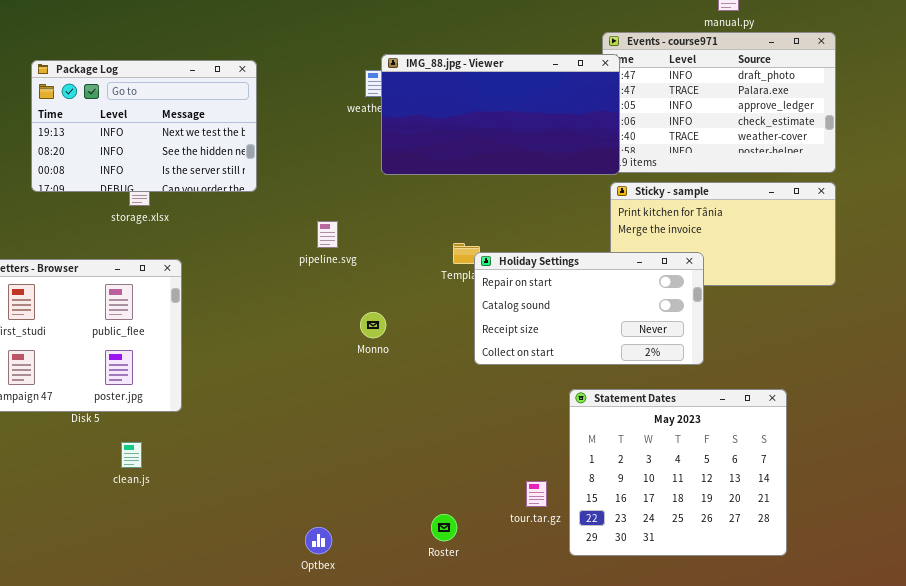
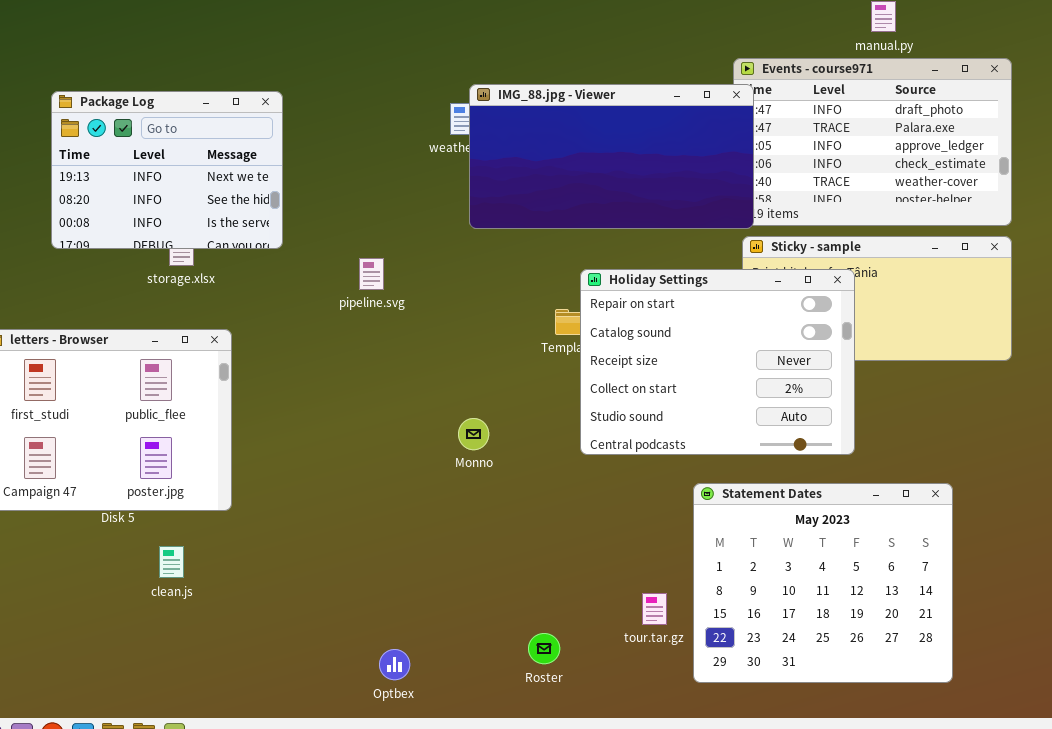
Package Log: [31,60,257,192] -> [51,91,283,249], resized
pipeline.svg: [317,221,338,248] -> [359,258,384,290], moved
Holiday Settings: [474,252,704,365] -> [580,269,855,455], resized
Monno: [360,312,386,338] -> [458,418,489,450], moved

